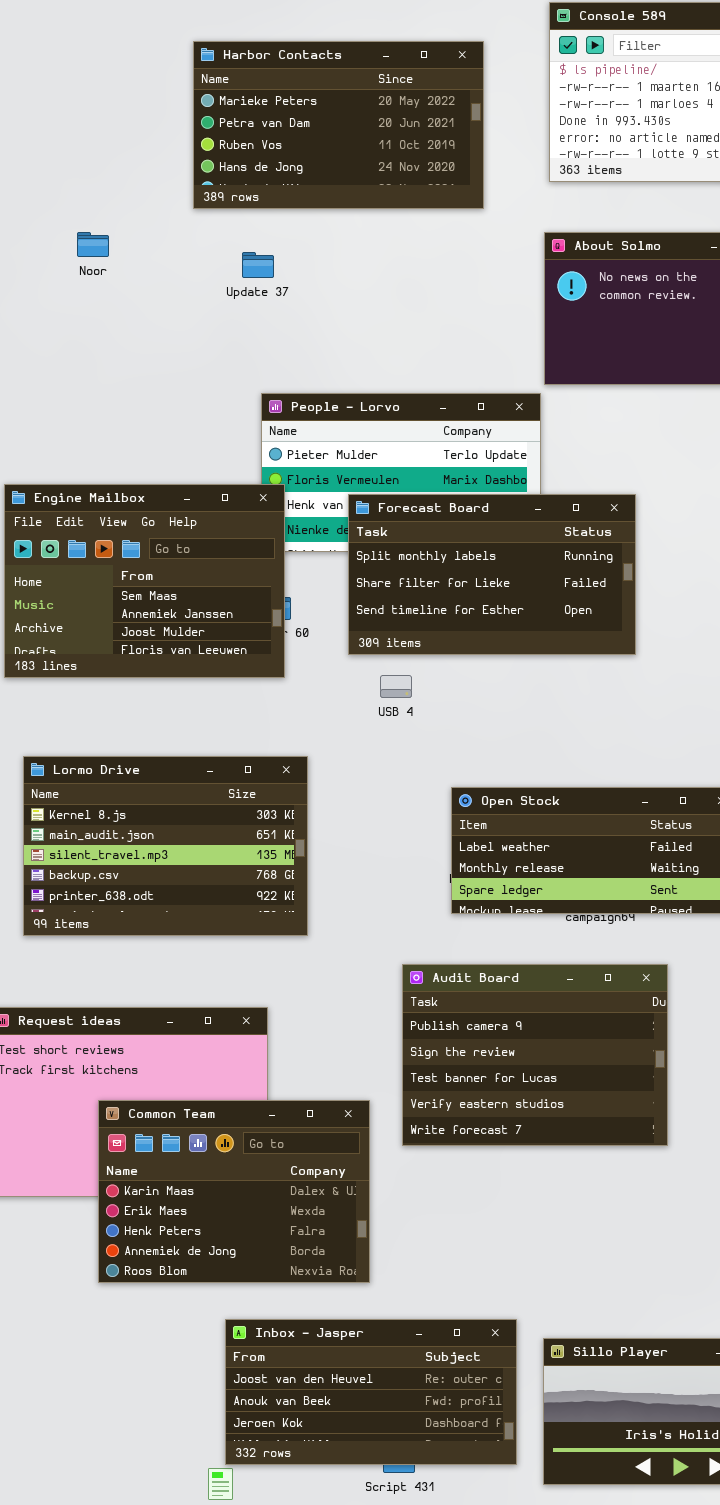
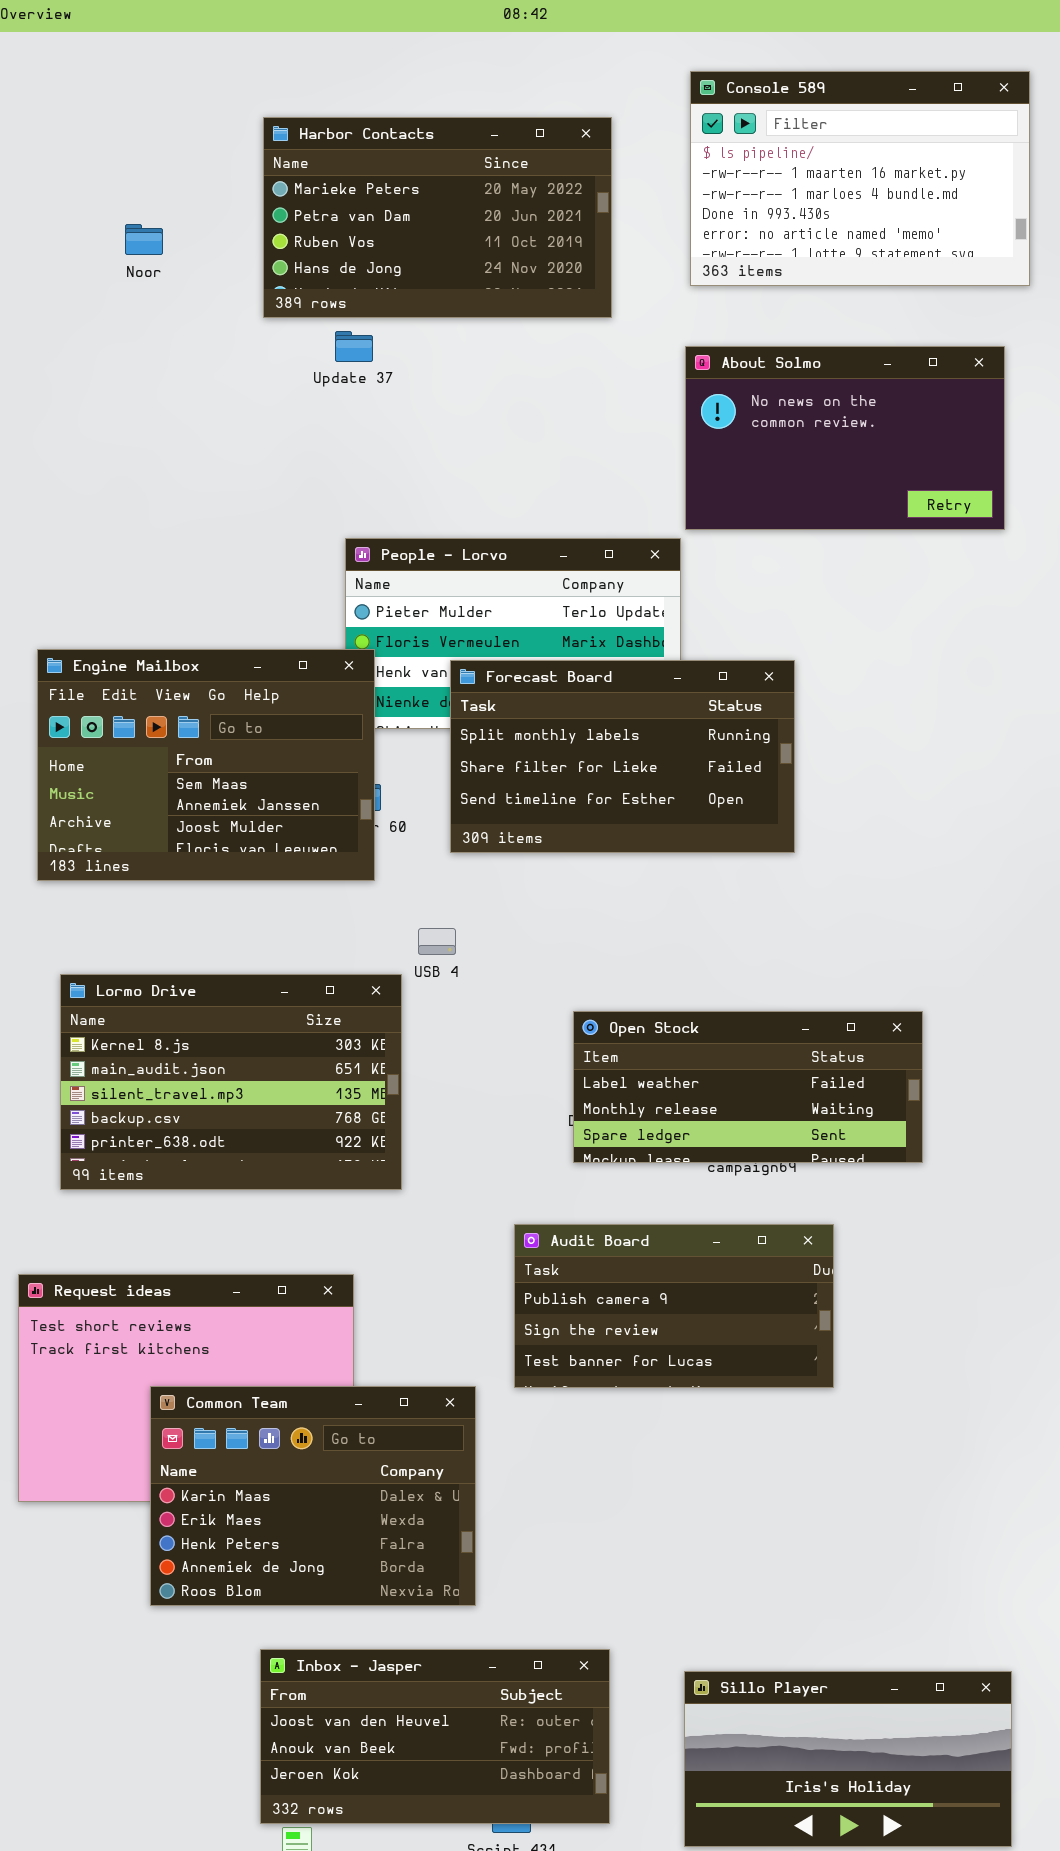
Noor: [77,232,109,257] -> [125,224,163,255], moved
Update 37: [242,252,274,278] -> [335,331,373,362], moved
USB 4: [380,675,412,698] -> [418,928,456,955], moved
Audit Board: [402,964,668,1146] -> [514,1224,834,1388], resized
Inbox - Jasper: [225,1319,517,1465] -> [260,1649,610,1824], moved

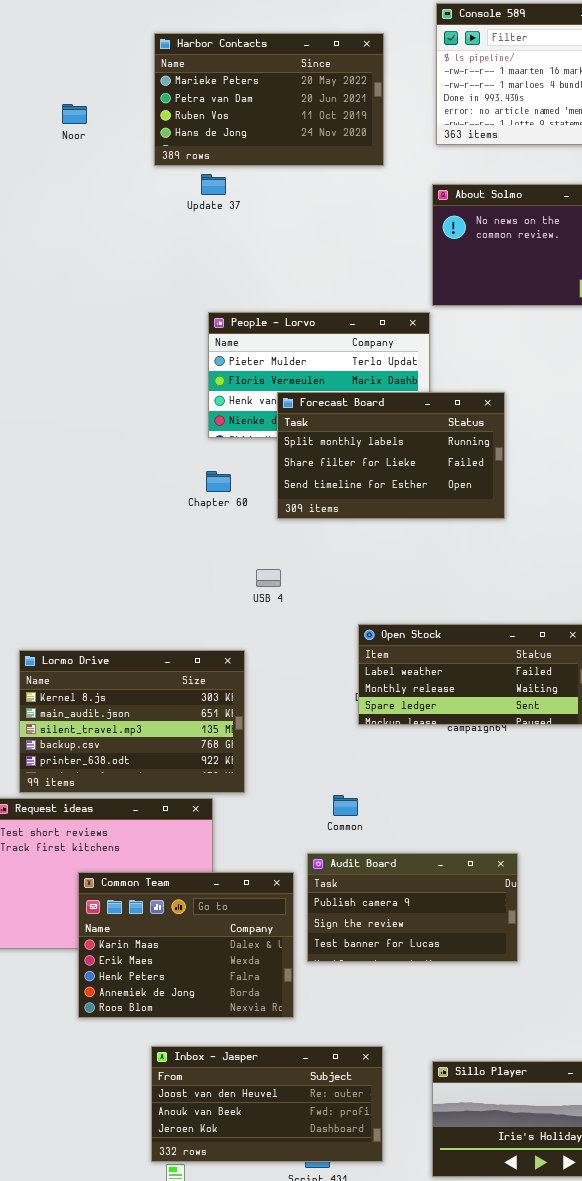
Engine Mailbox: [37,649,375,881] -> none, closed
Lormo Drive: [60,974,402,1190] -> [19,650,245,793], moved
Audit Board: [514,1224,834,1388] -> [307,853,518,962], moved

